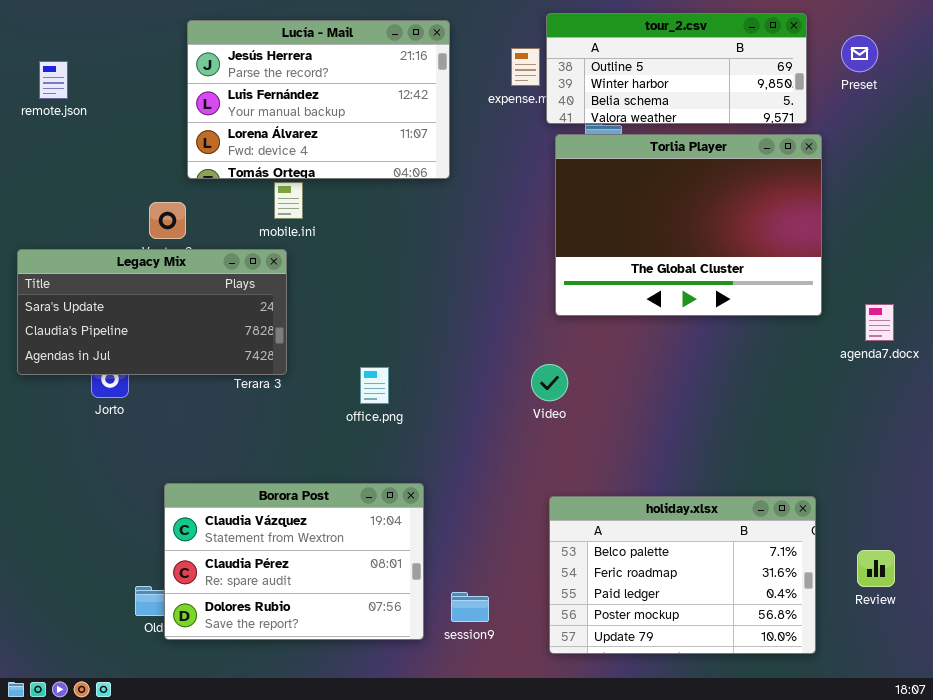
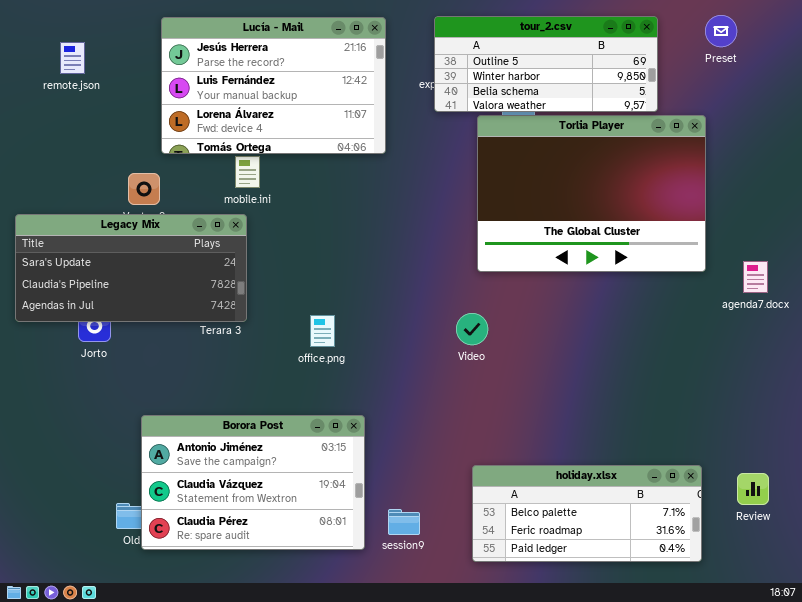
tour_2.csv: [546,13,807,124] -> [434,16,658,112], moved
Preset: [841,35,878,72] -> [705,15,737,47], moved
remote.json: [39,61,68,99] -> [60,42,85,74], moved
Borora Post: [164,483,424,640] -> [141,415,365,550], scrolled up 1 row
holiday.xlsx: [549,496,816,654] -> [472,465,702,562], resized

